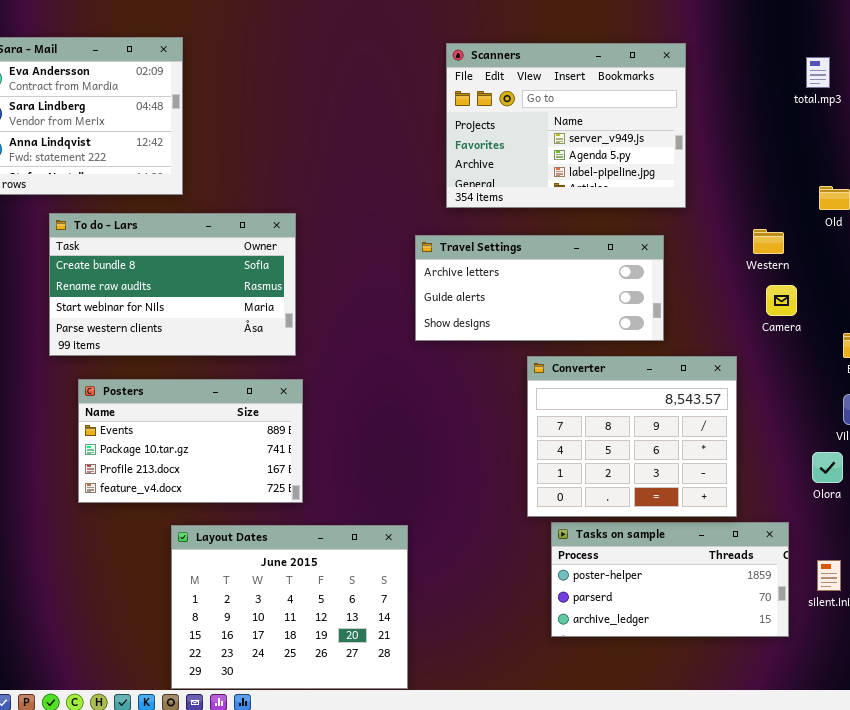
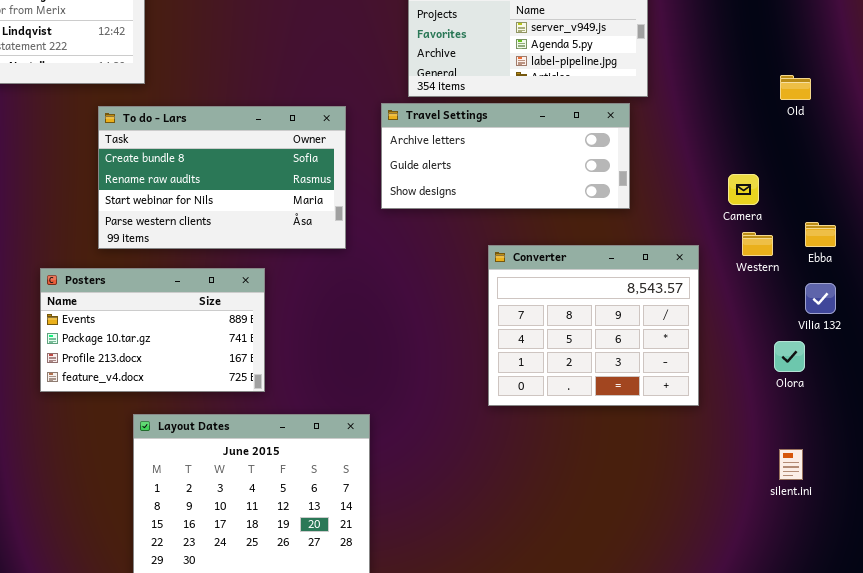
To do - Lars: [49,213,296,356] -> [98,106,346,249], moved
Western: [753,229,784,254] -> [742,232,773,256], moved
Travel Settings: [415,235,664,341] -> [381,103,630,209], moved
Tasks on sample: [551,522,789,637] -> none, closed

